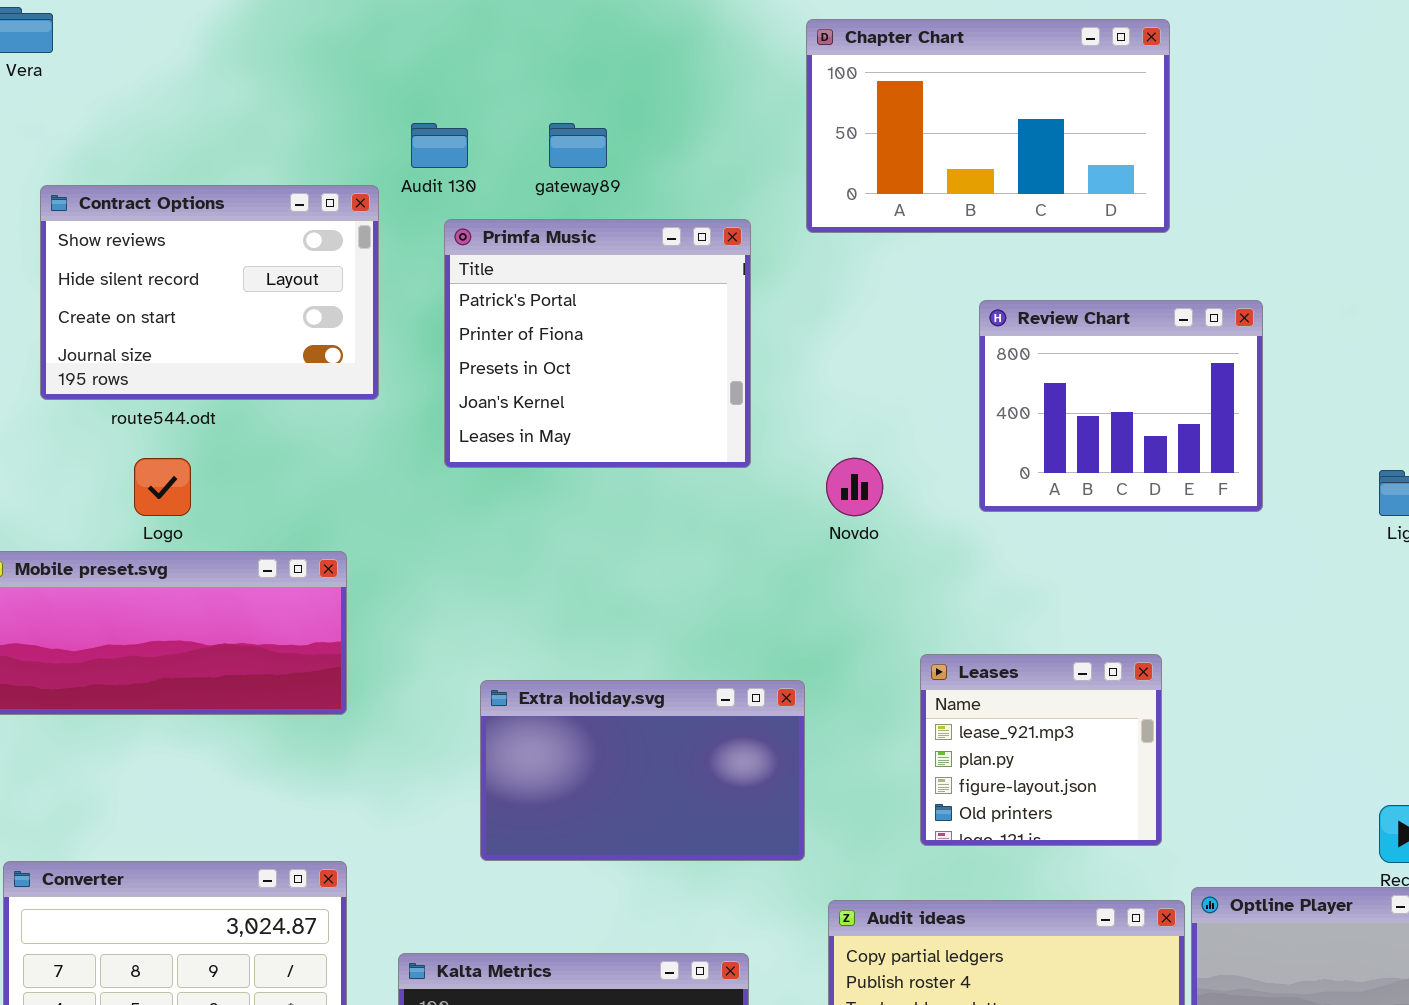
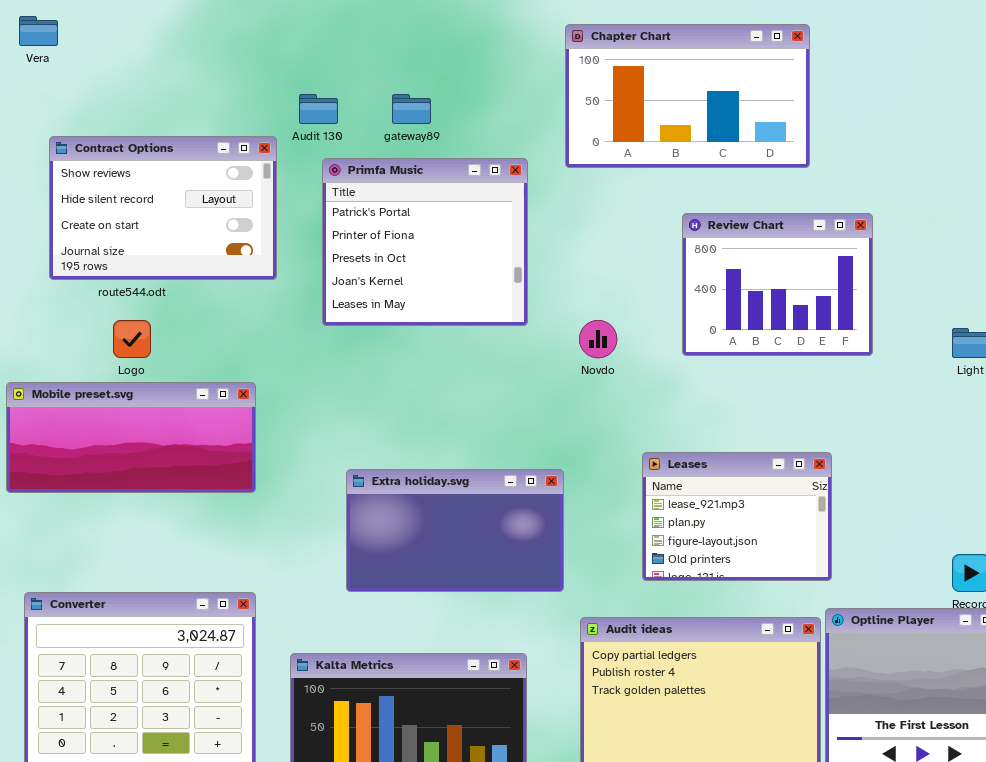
Leases: [920,654,1162,846] -> [642,452,832,581], resized

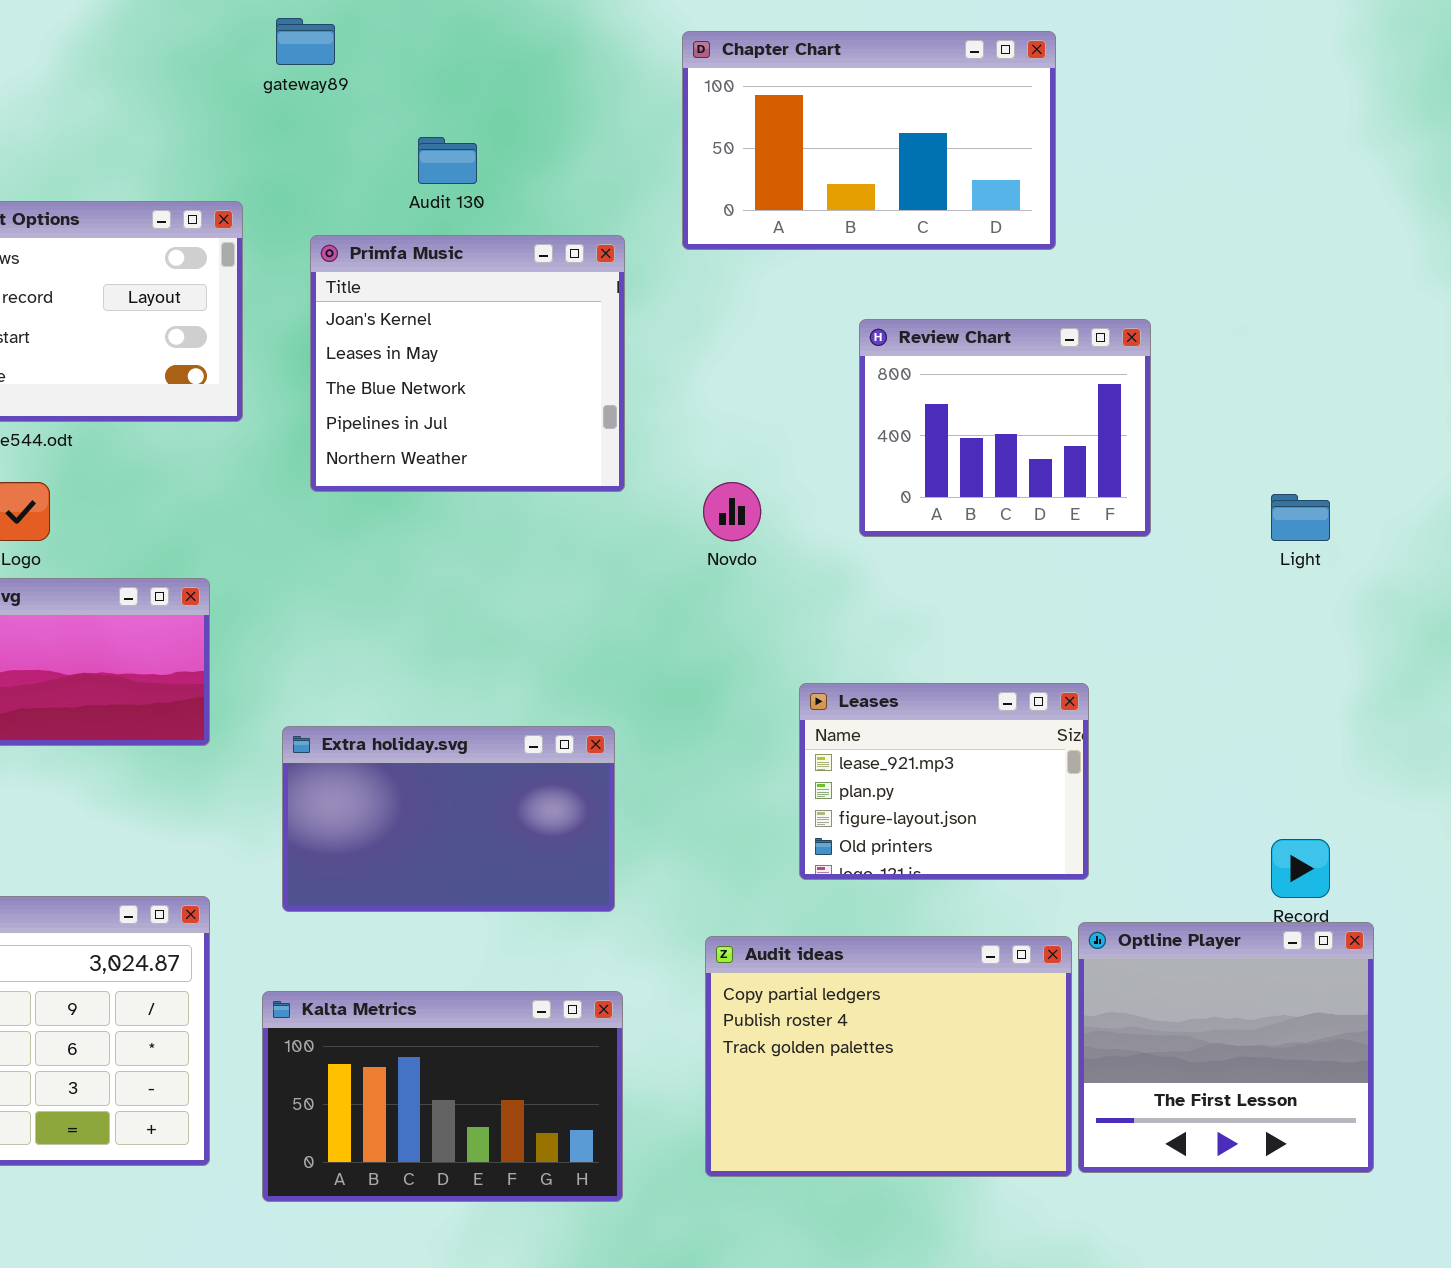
Audit 130: [299,94,338,124] -> [418,137,477,184], moved
gateway89: [392,94,431,124] -> [276,18,335,65], moved
Primfa Music: [322,158,528,326] -> [310,235,625,492], scrolled down 3 rows
Extra holiday.svg: [346,469,564,592] -> [282,726,615,912], moved

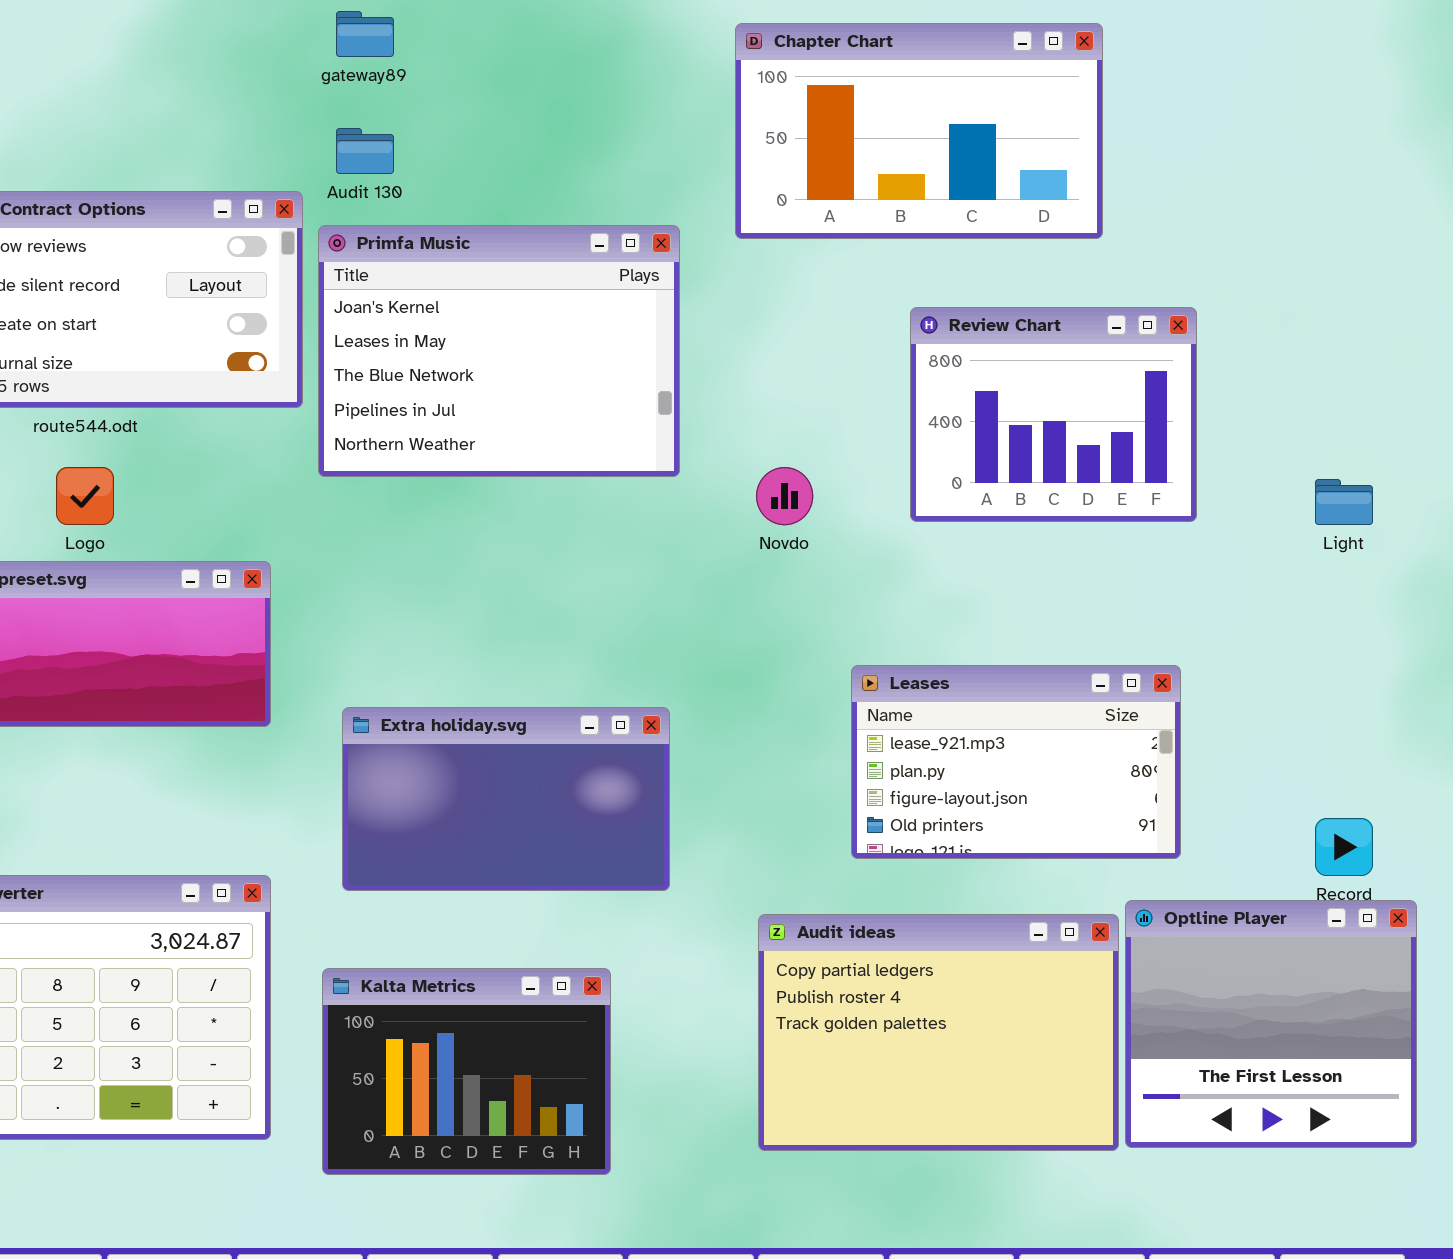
Audit 130: [418,137,477,184] -> [336,128,394,174], moved
Primfa Music: [310,235,625,492] -> [318,225,680,477], resized
Leases: [799,683,1089,880] -> [851,665,1181,859], resized
Kalta Metrics: [262,991,623,1202] -> [322,968,611,1175], resized

